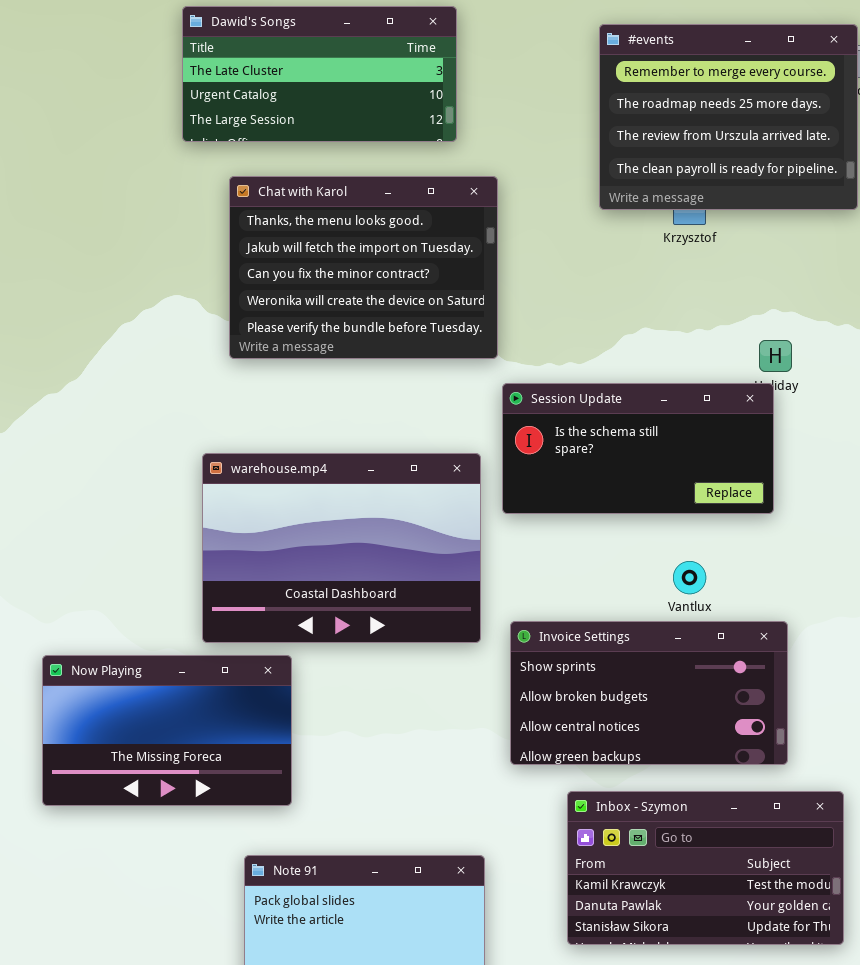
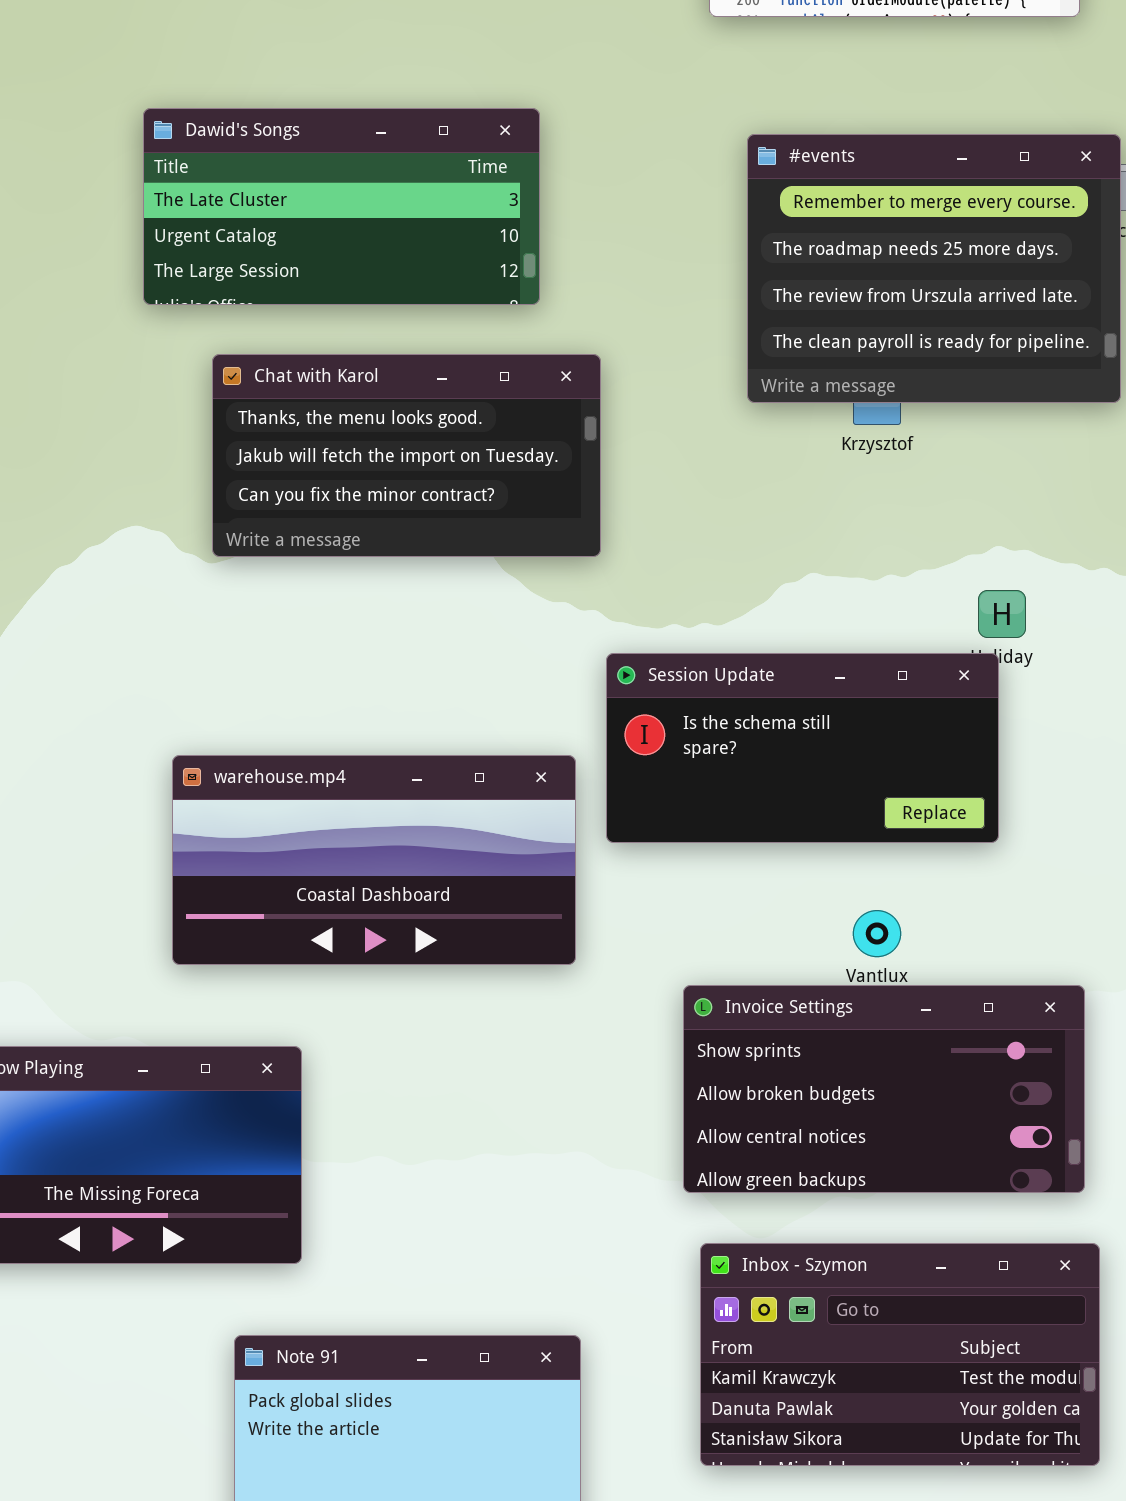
Chat with Karol: [229,176,498,359] -> [212,354,601,557], resized
warehouse.mp4: [202,453,481,643] -> [172,755,576,965], resized
Invoice Settings: [510,621,788,765] -> [683,985,1085,1193], moved

